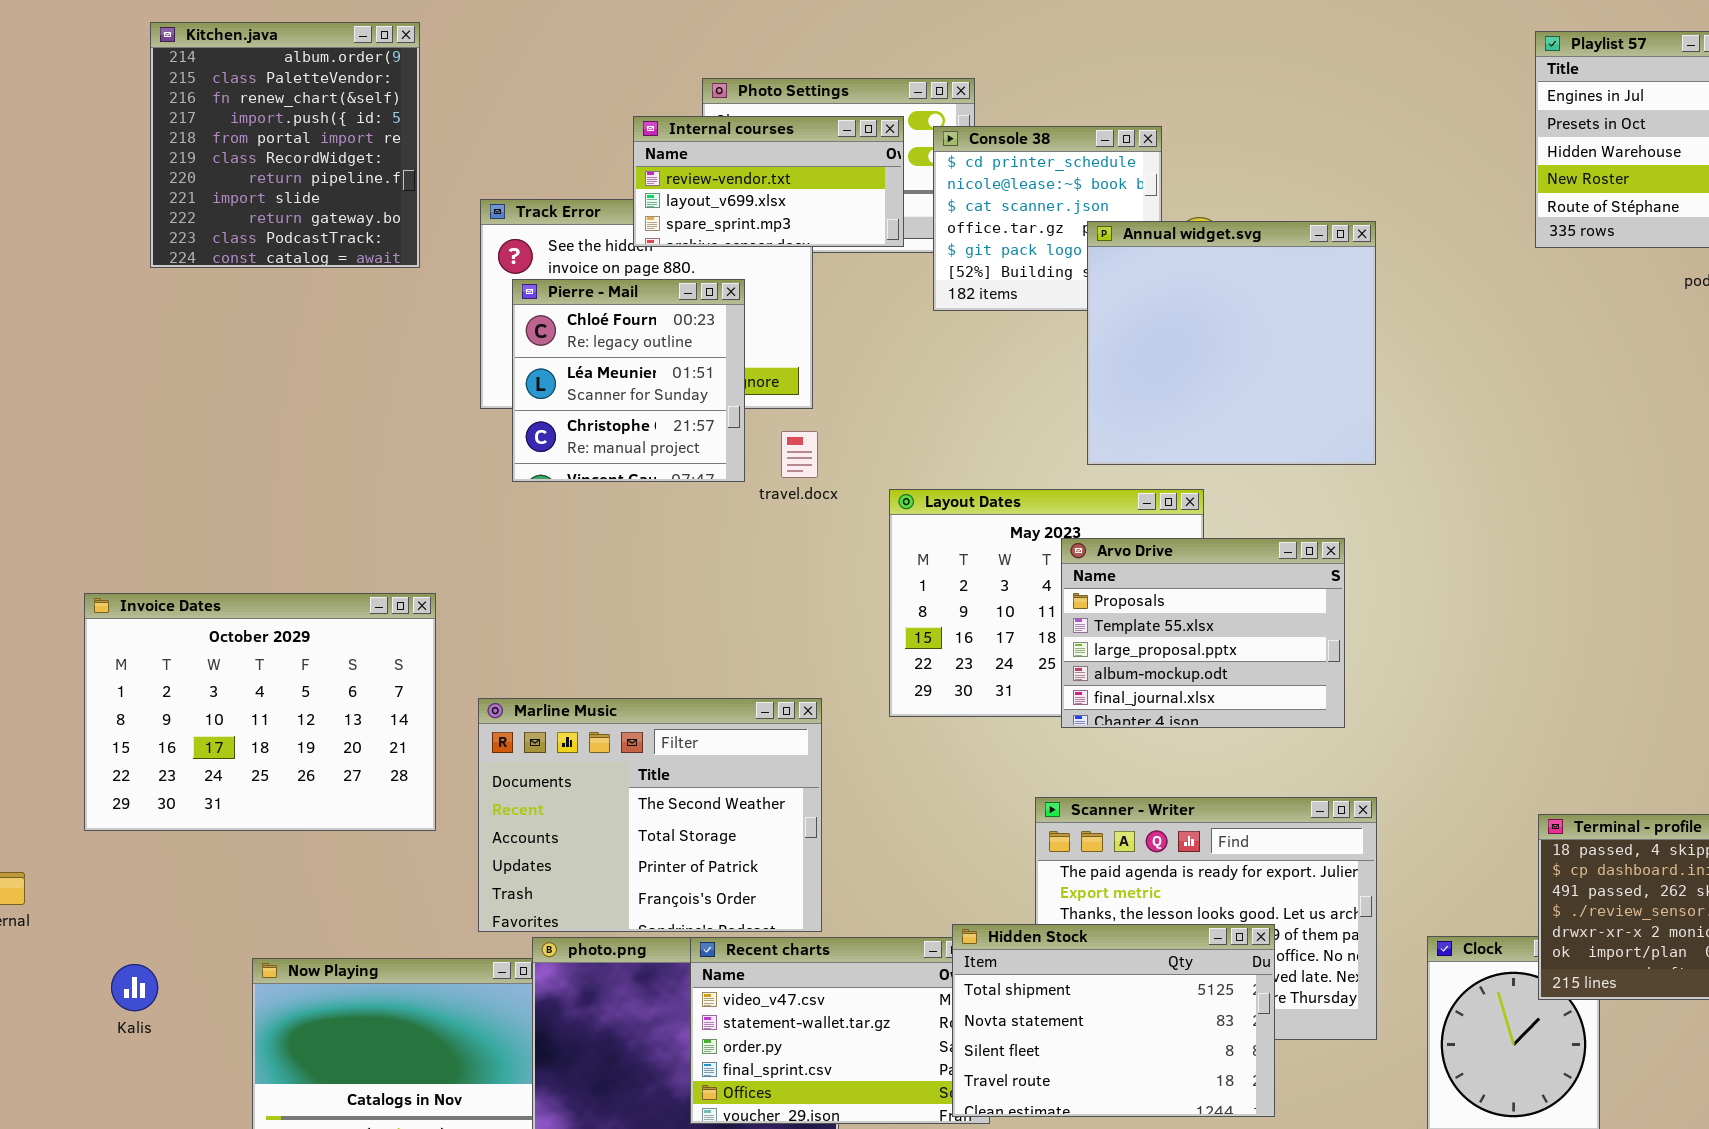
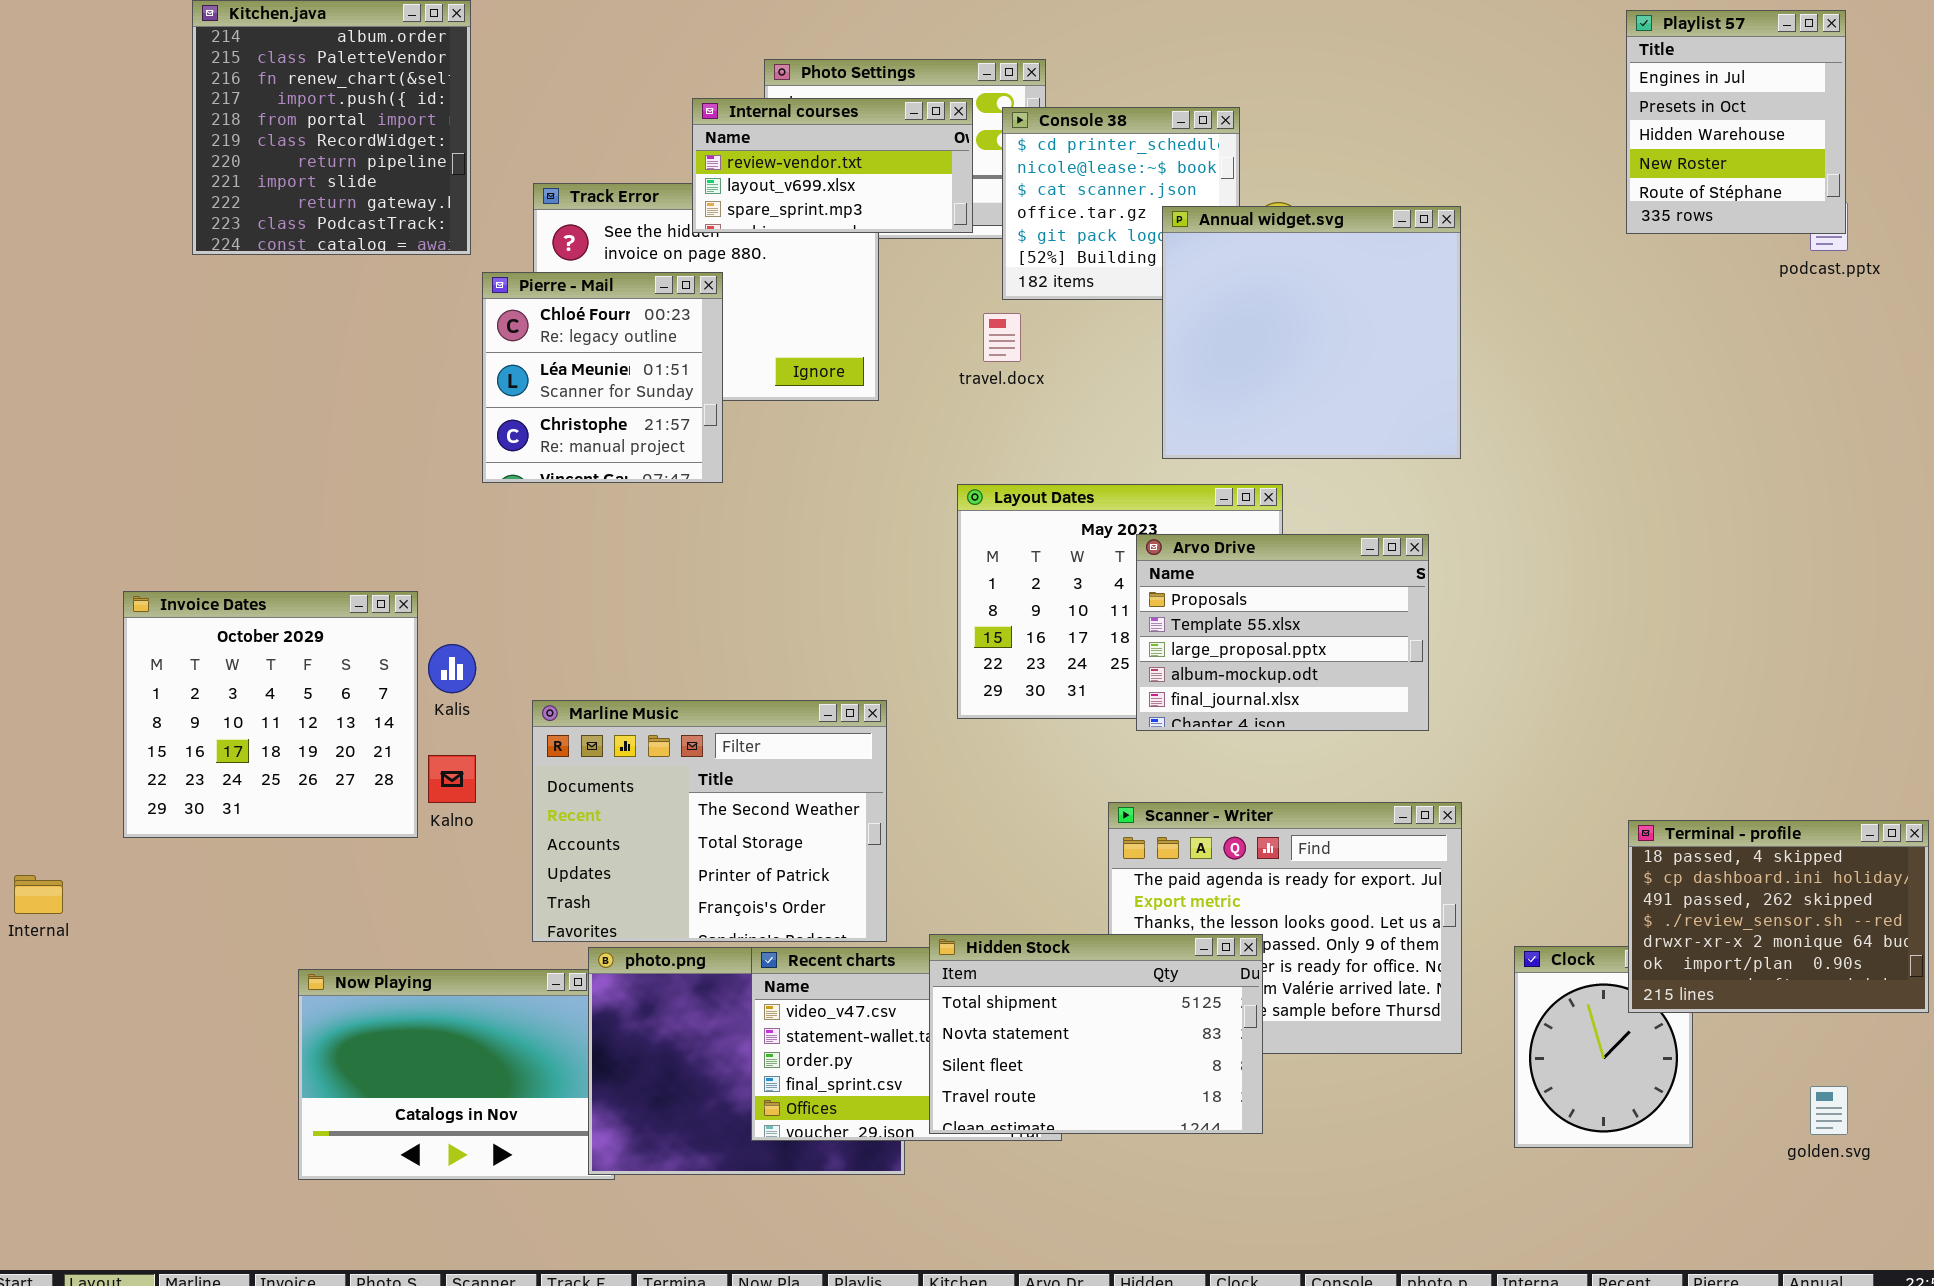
Pierre - Mail: [512,279,745,482] -> [482,272,723,483], moved
travel.docx: [781,431,818,478] -> [983,313,1021,362], moved
Invoice Dates: [84,593,436,831] -> [123,591,418,838], resized
Hidden Stock: [952,924,1275,1117] -> [929,934,1263,1134], moved
Kalis: [111,964,158,1011] -> [428,644,476,693], moved

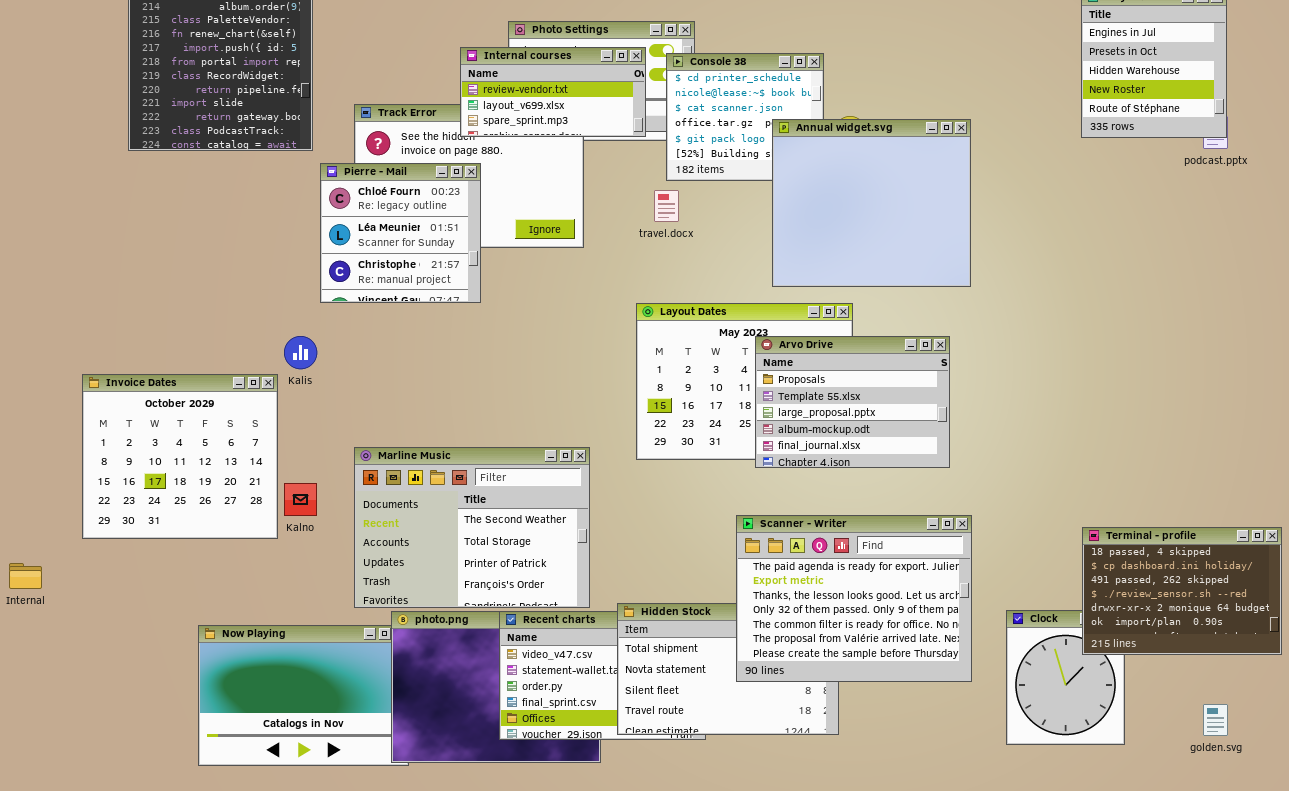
Kalis: [428,644,476,693] -> [284,336,317,369], moved
Scanner - Writer: [1108,802,1462,1054] -> [736,515,972,682], raised

